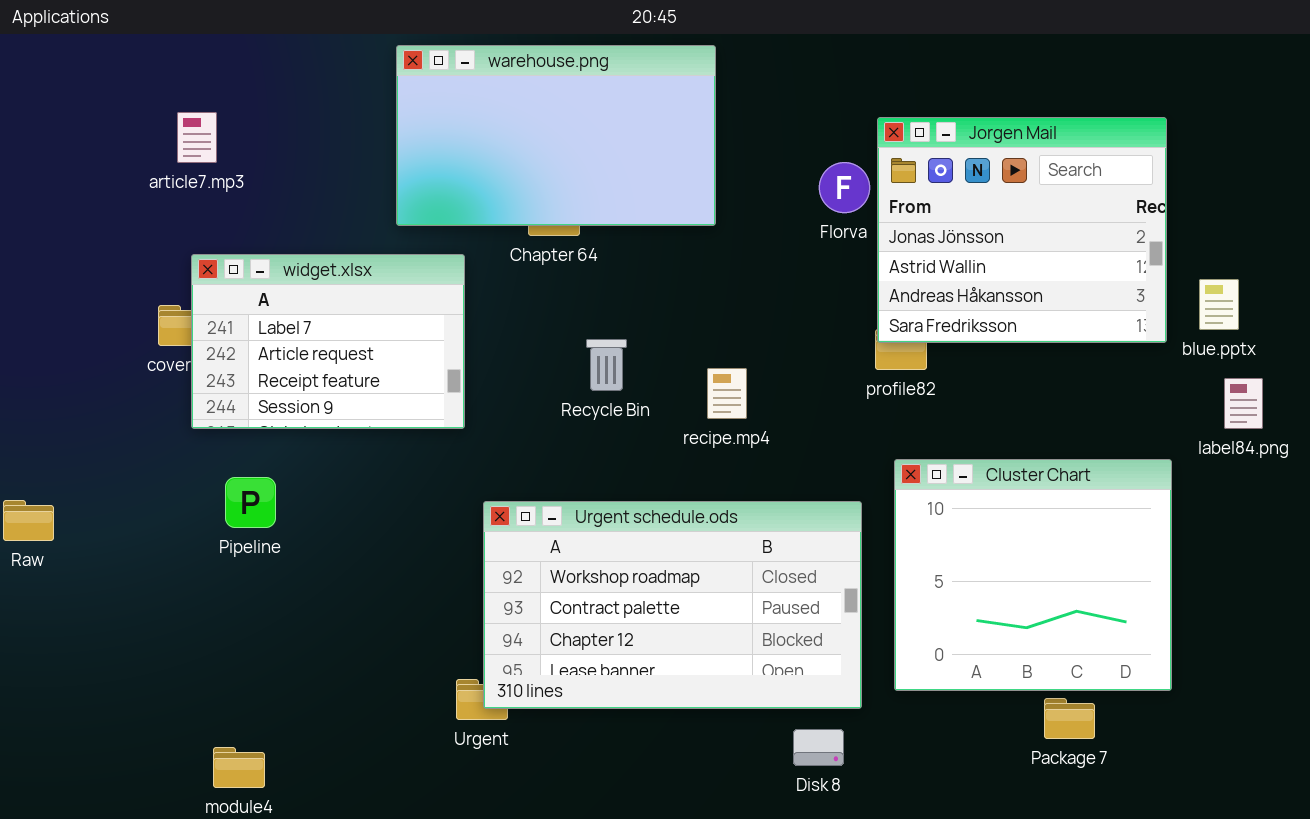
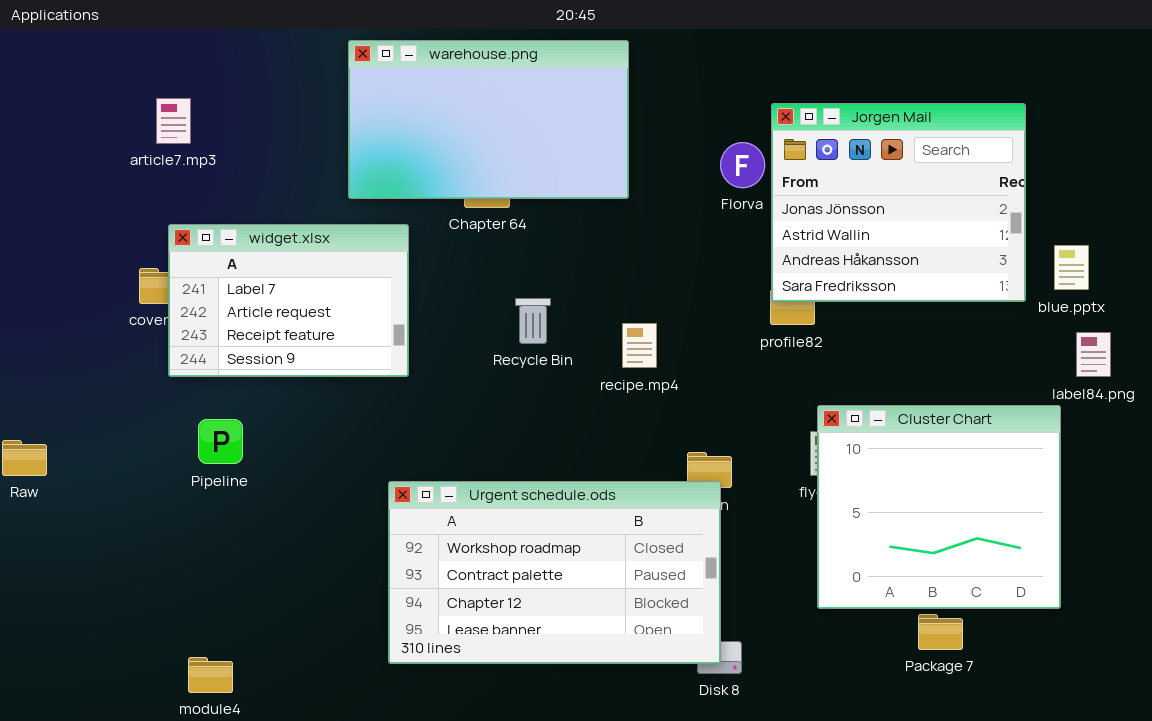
Cluster Chart: [894,459,1172,691] -> [817,405,1061,609], moved
Urgent schedule.ods: [483,501,862,709] -> [388,481,721,664], moved

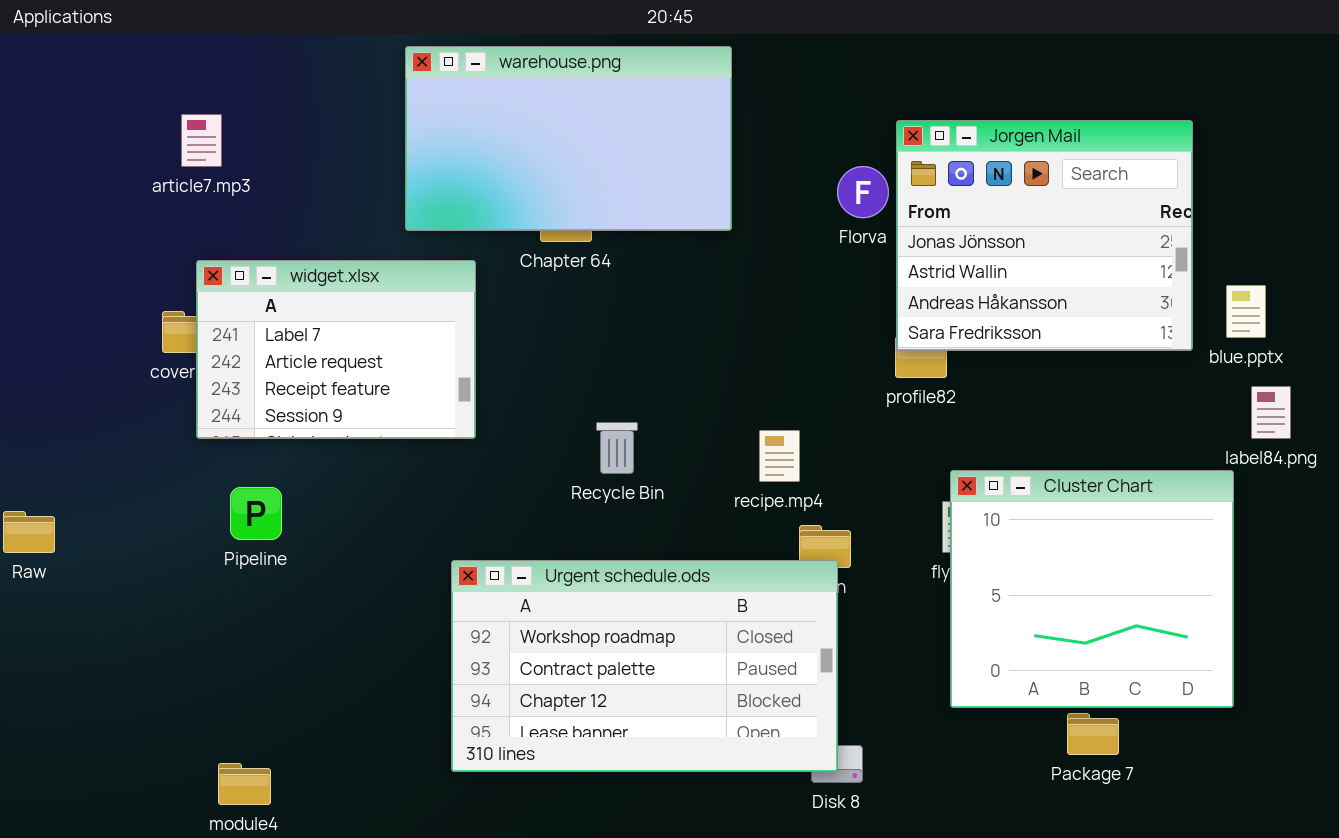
Recycle Bin: [515,298,551,344] -> [596,422,638,474], moved
recipe.mp4: [622,323,657,368] -> [759,430,800,482], moved

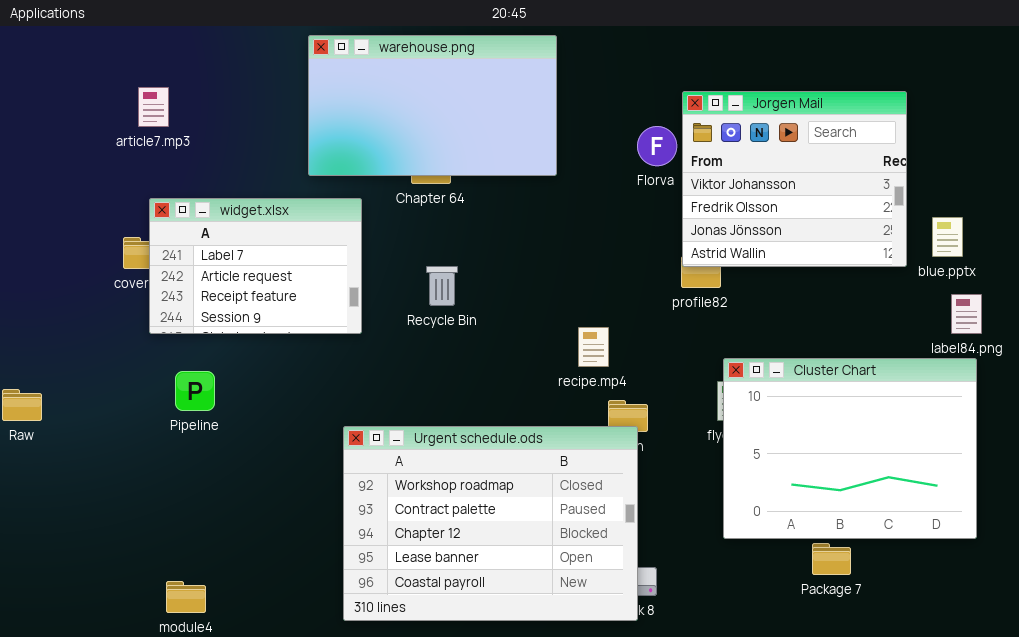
Jorgen Mail: [896,120,1193,351] -> [682,91,907,267], scrolled up 2 rows
Recycle Bin: [596,422,638,474] -> [426,266,458,306], moved
Cluster Chart: [950,470,1234,708] -> [723,358,977,539], resized
Urgent schedule.ods: [451,560,838,772] -> [343,426,638,621], resized

